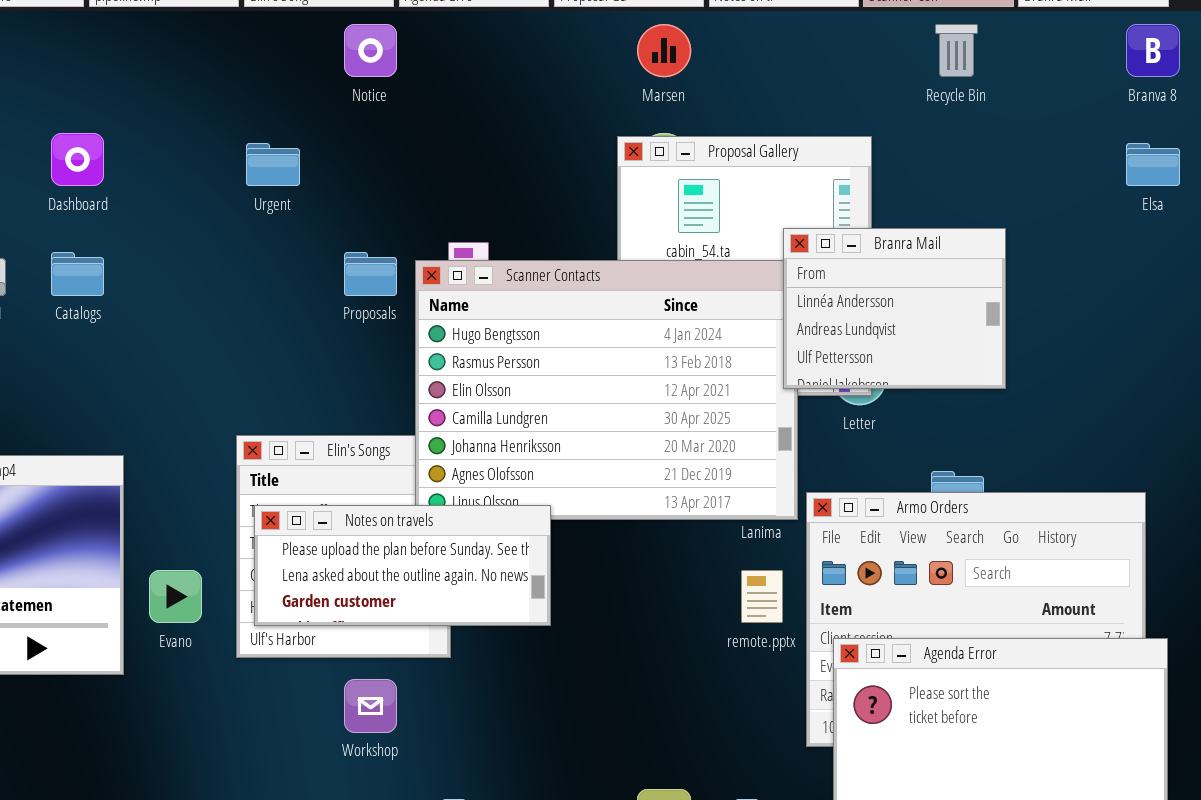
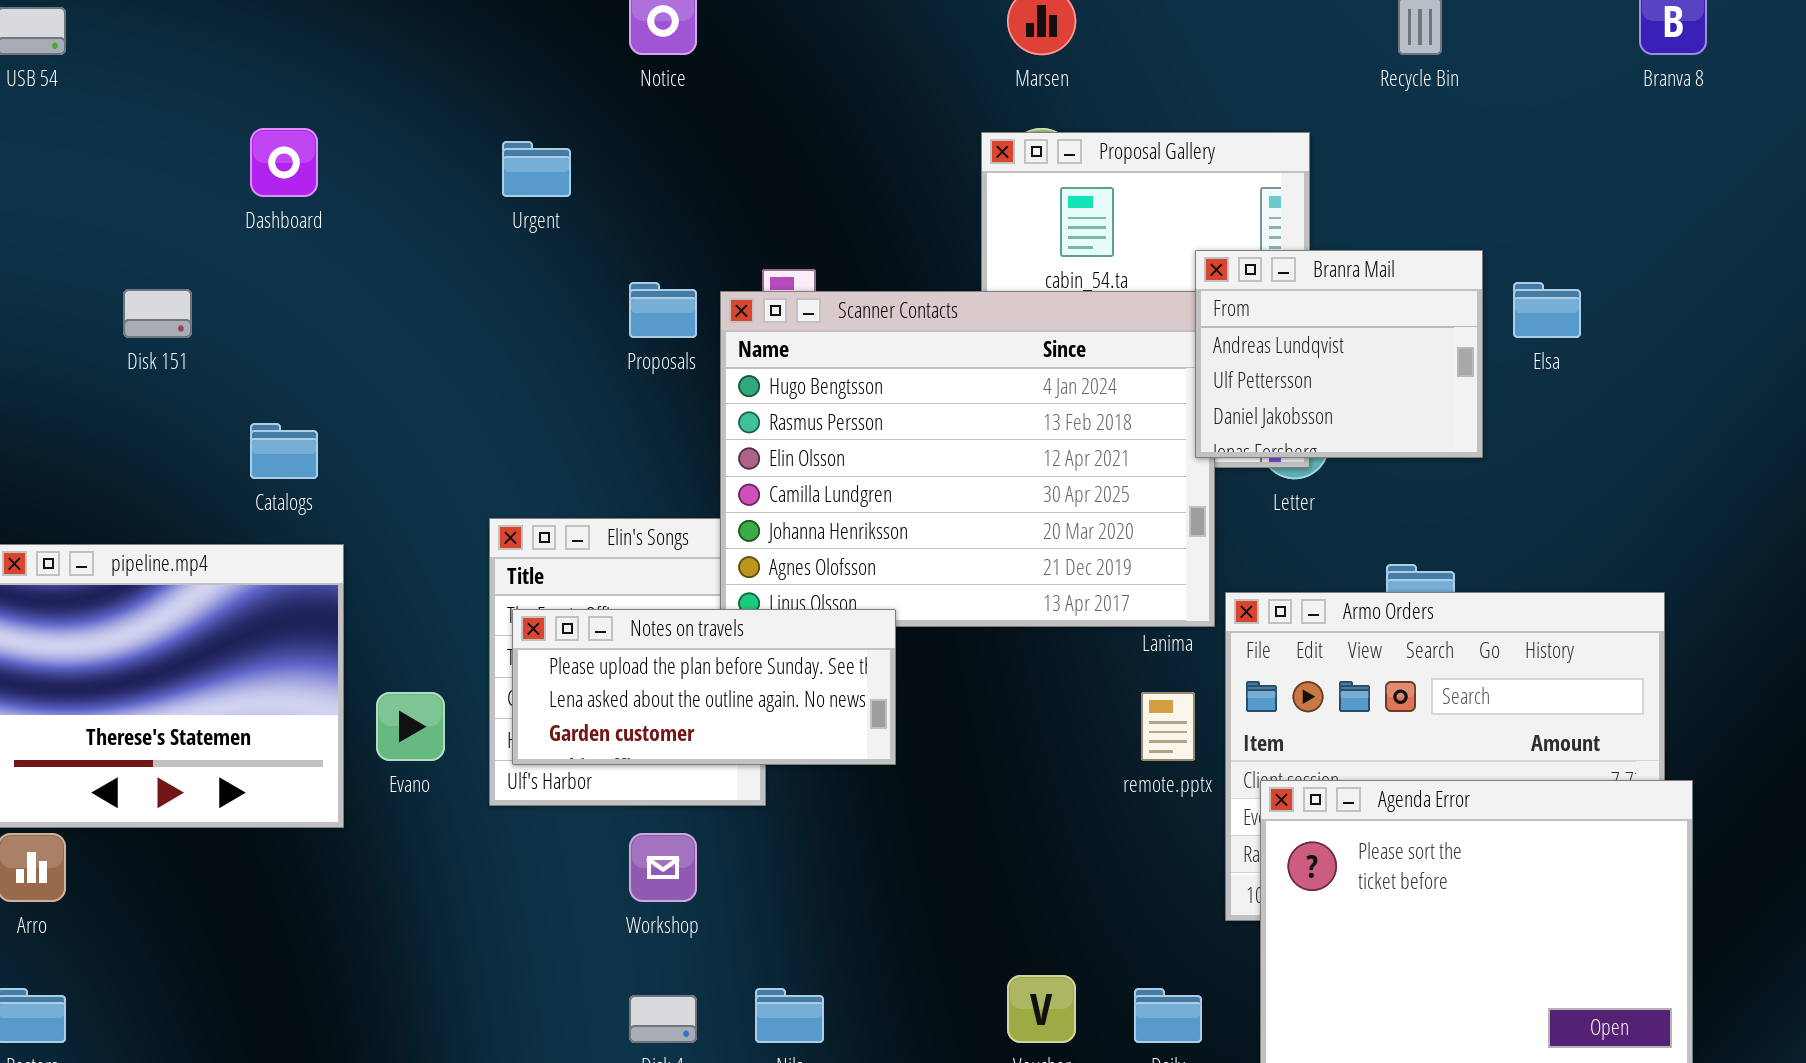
Elsa: [1126,143,1180,186] -> [1513,282,1581,338], moved
Branra Mail: [783,228,1006,389] -> [1195,250,1483,458], scrolled down 1 row
Catalogs: [51,252,104,296] -> [250,423,318,479], moved

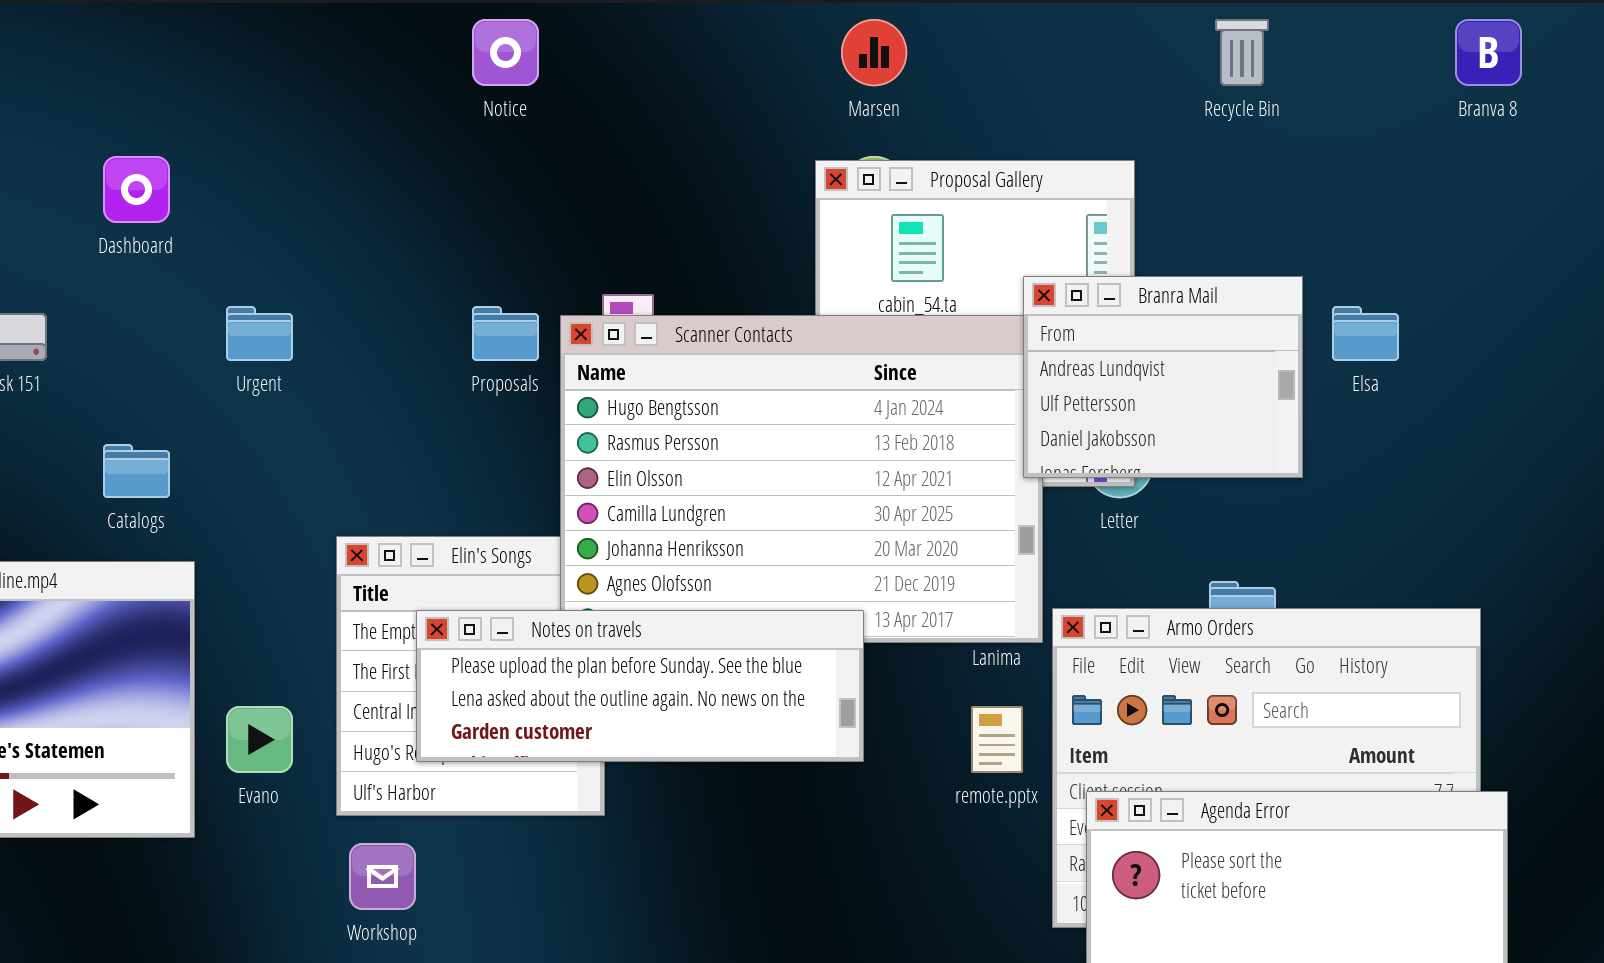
Urgent: [502,141,571,197] -> [226,306,293,361], moved
Notes on travels: [512,609,896,765] -> [416,610,864,762], moved, resized
Workshop: [629,833,697,902] -> [349,843,416,910], moved

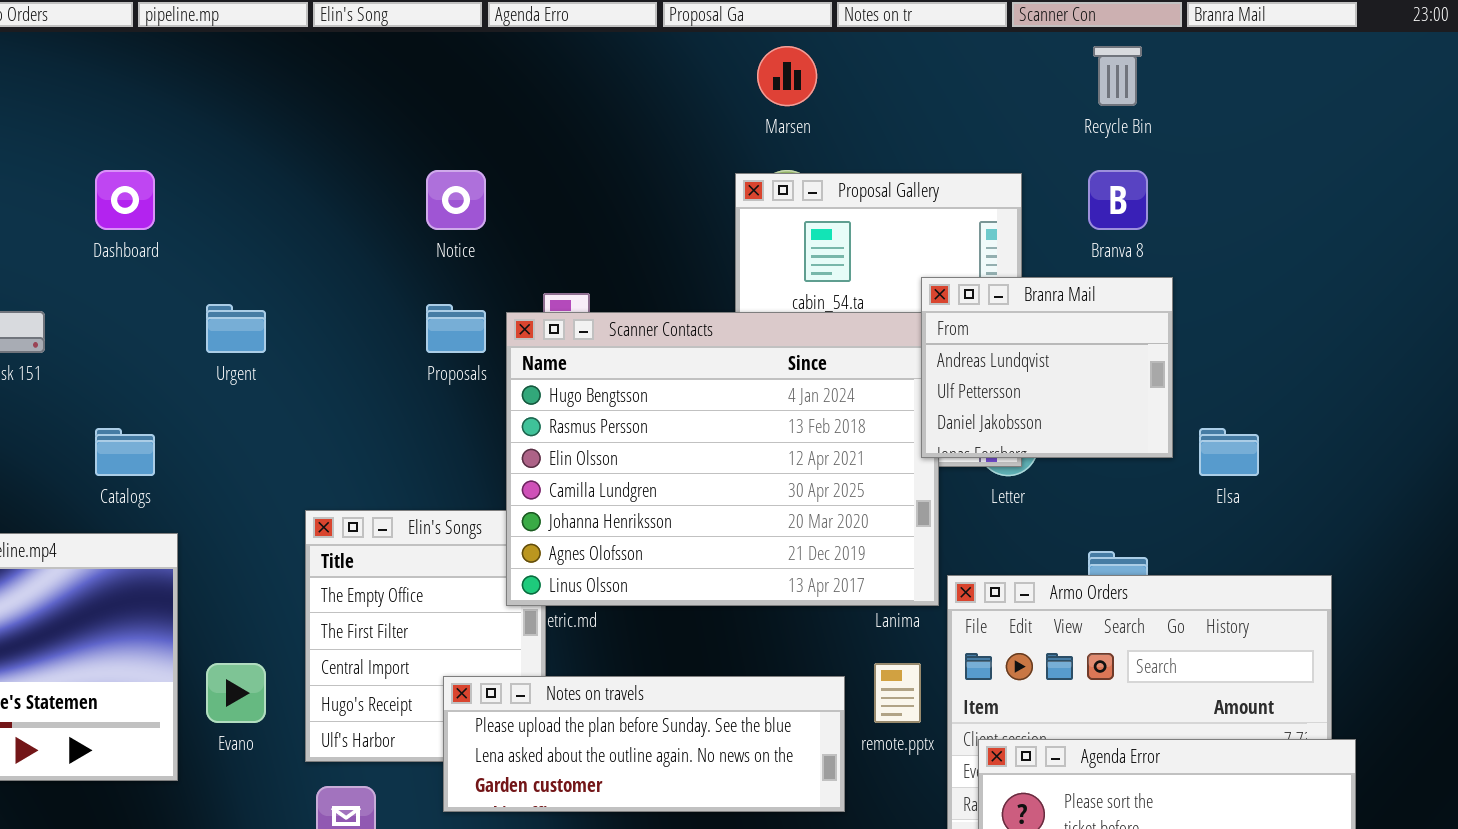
Notice: [472,19,539,86] -> [426,170,486,230], moved
Branva 8: [1455,19,1522,86] -> [1088,170,1148,230], moved
Elsa: [1332,306,1399,361] -> [1199,428,1259,476], moved
Notes on travels: [416,610,864,762] -> [443,676,845,812], moved

